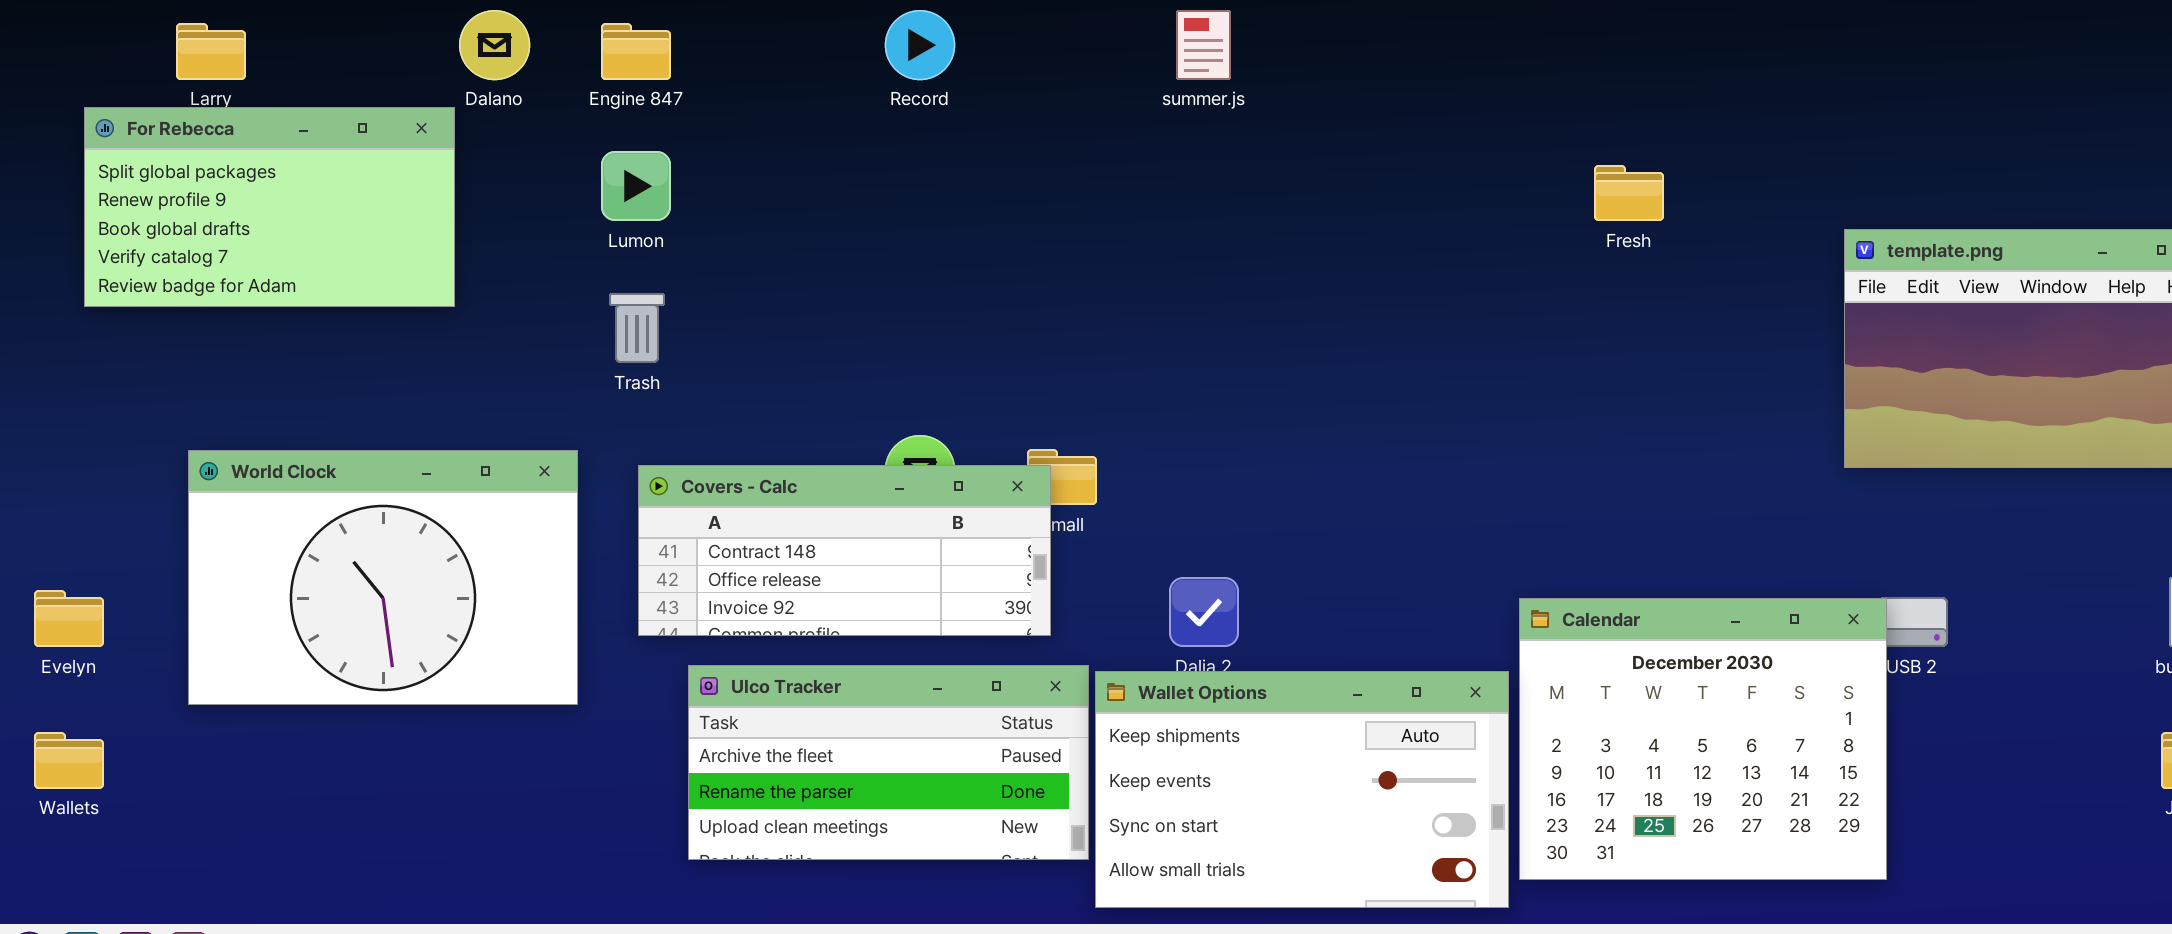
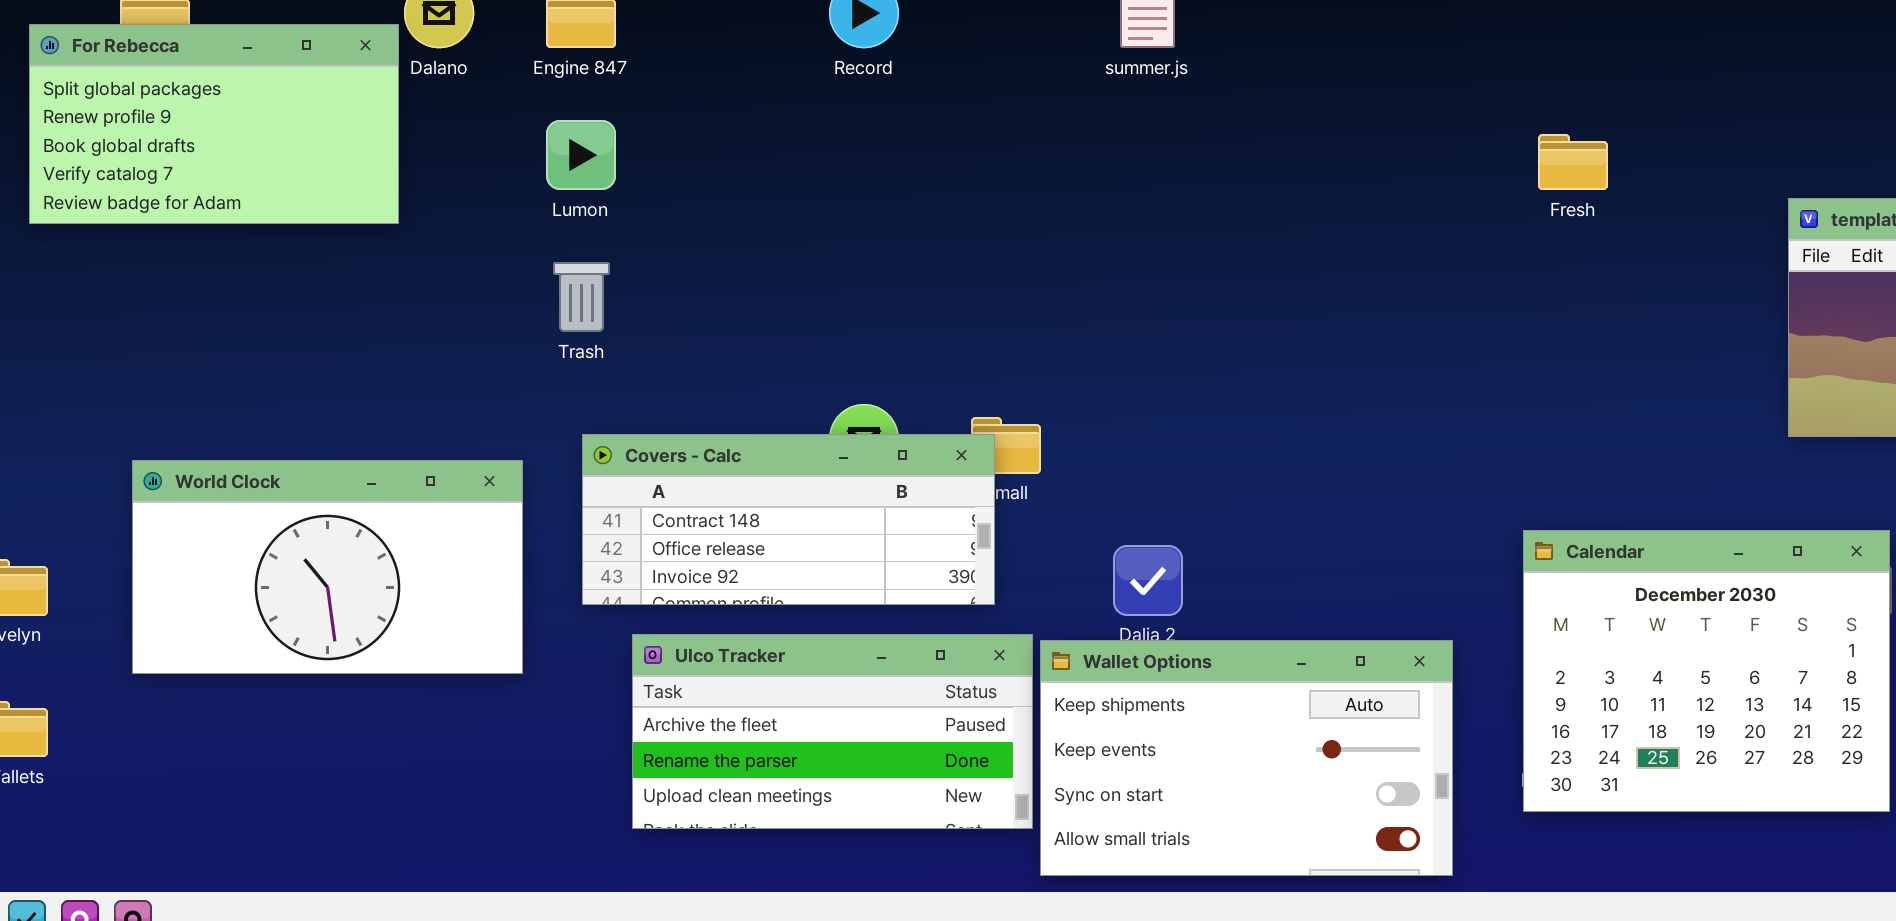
For Rebecca: [84,107,455,307] -> [29,24,399,224], moved
World Clock: [188,450,578,705] -> [132,460,523,674], resized
Calendar: [1519,598,1887,880] -> [1523,530,1890,812], moved

